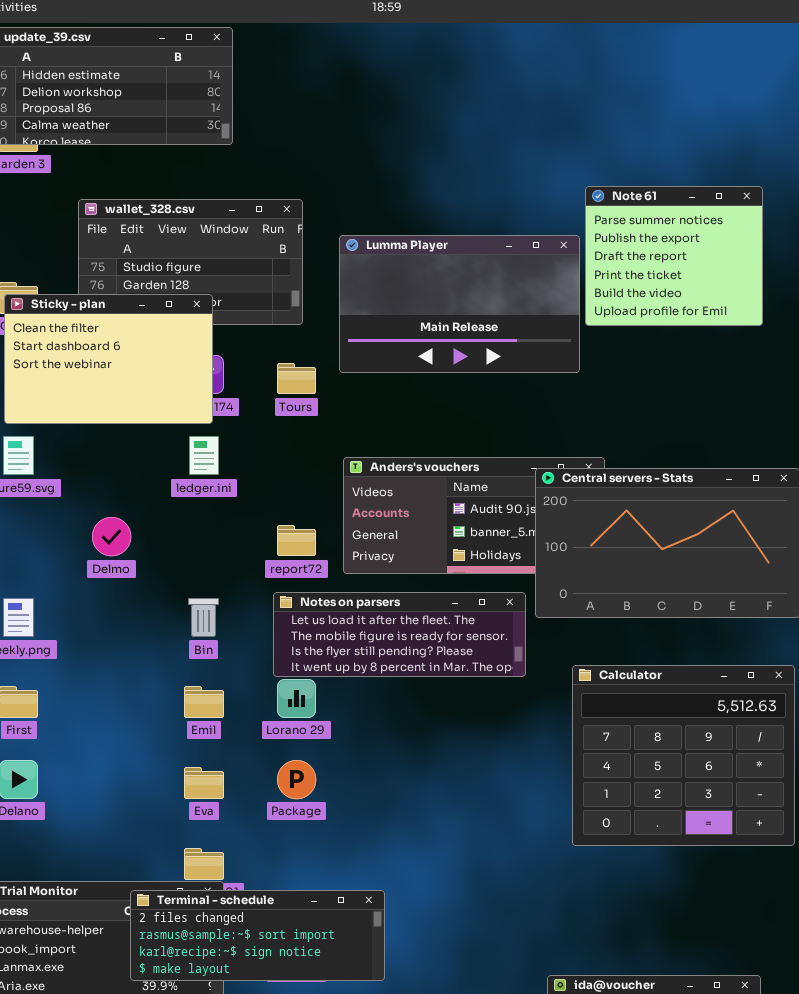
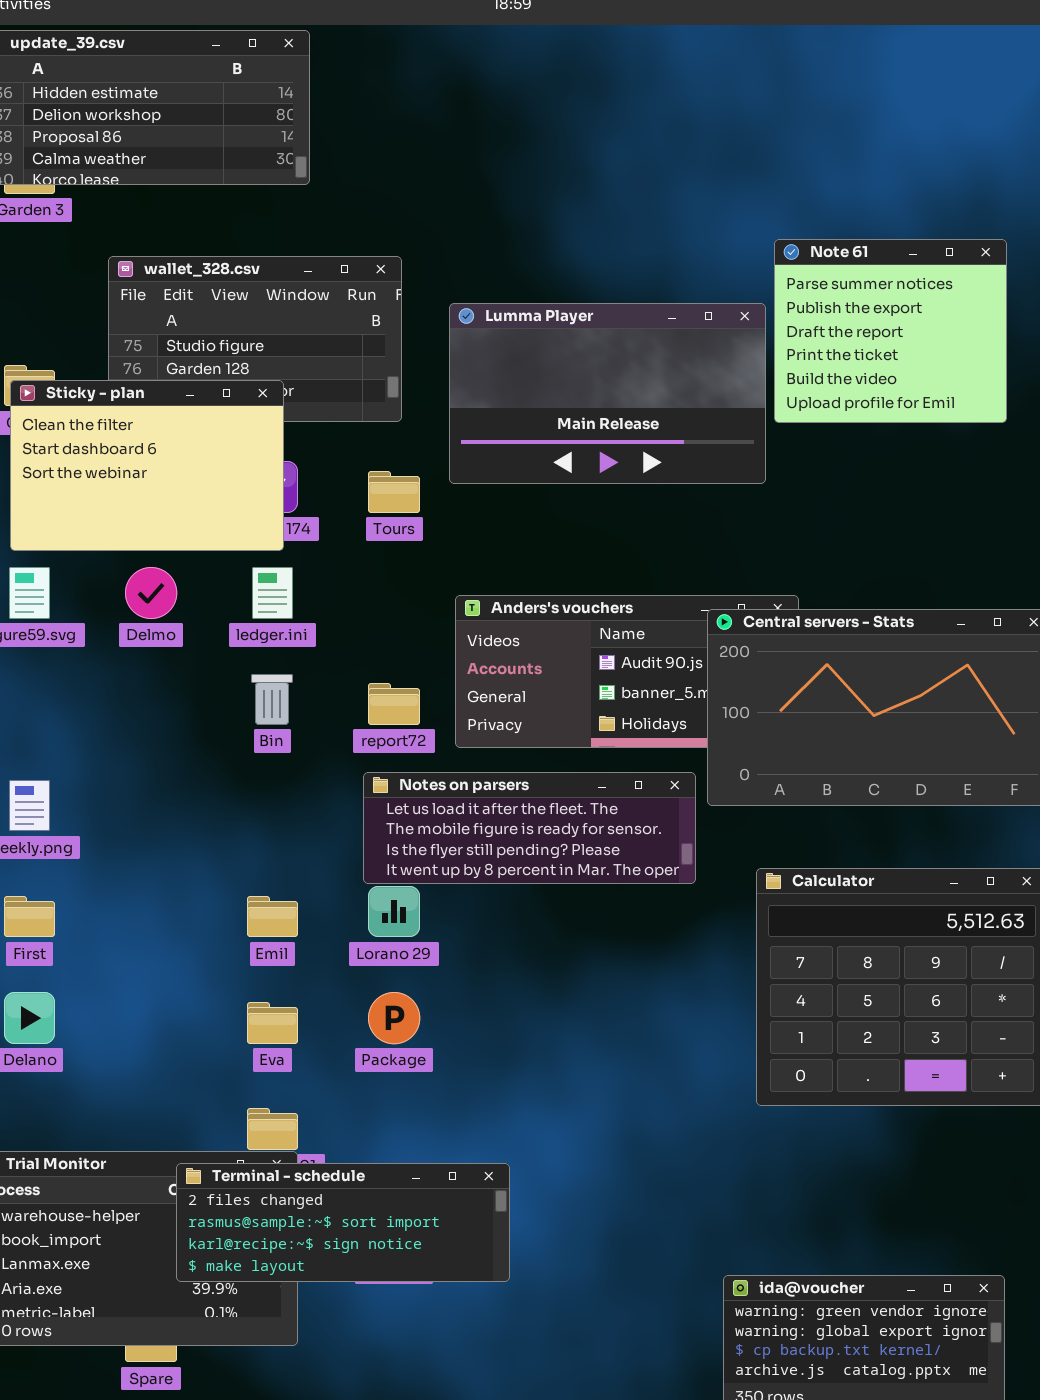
Delmo: [92,517,131,556] -> [125,567,177,619], moved
Bin: [188,598,219,637] -> [251,674,293,725], moved

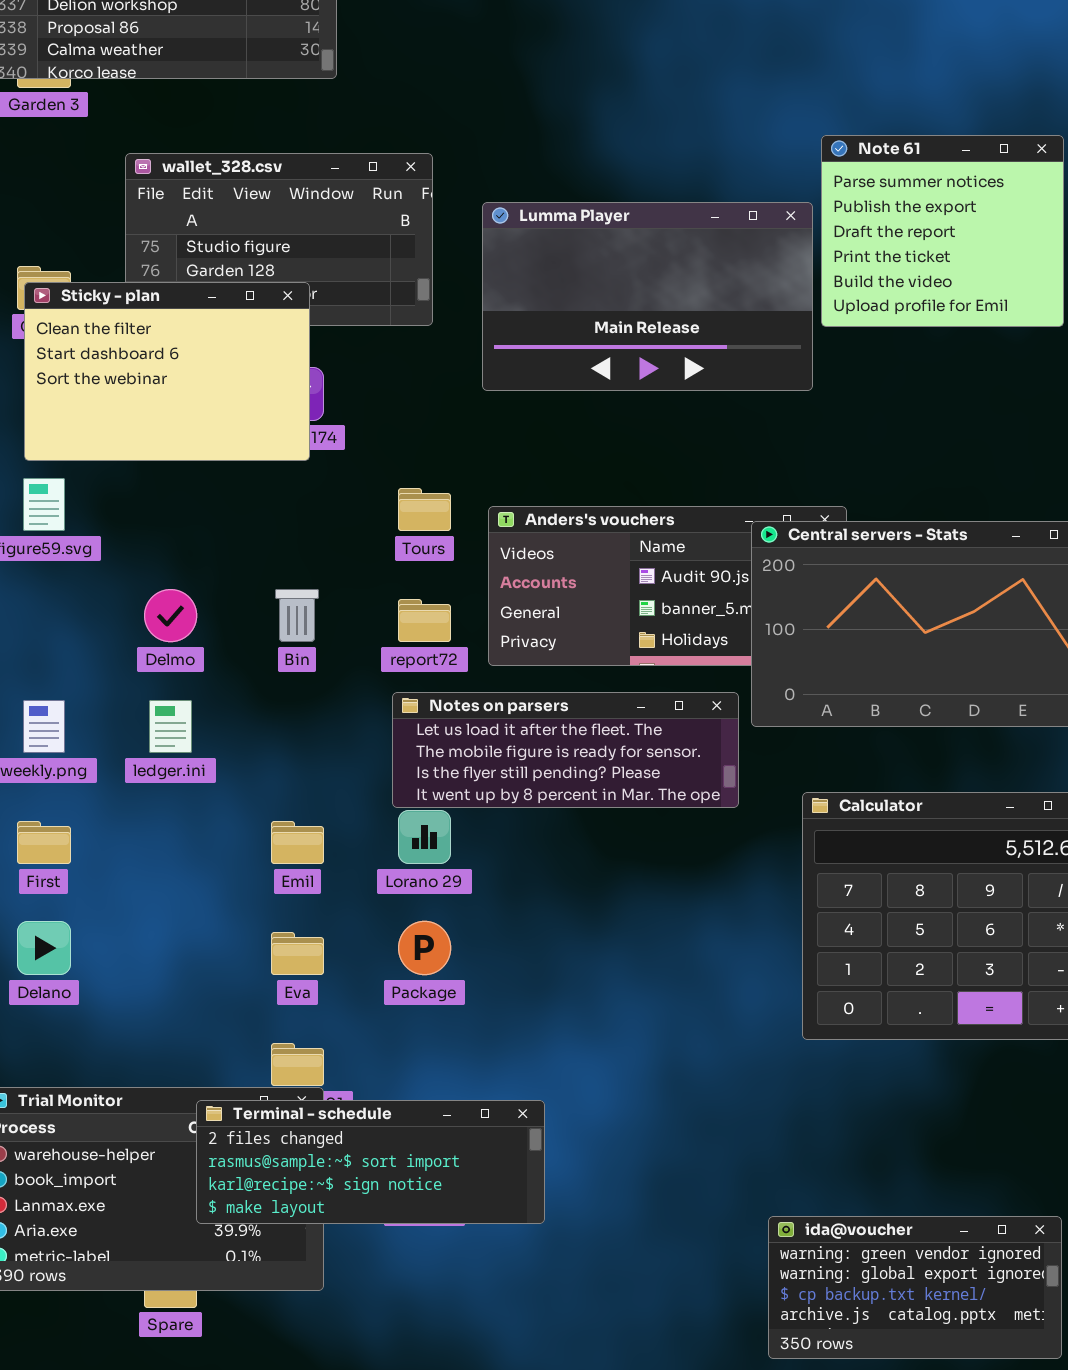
Tours: [368,471,420,513] -> [398,488,451,531], moved
Delmo: [125,567,177,619] -> [144,589,197,642], moved
ledger.ini: [252,567,293,619] -> [149,700,192,753], moved

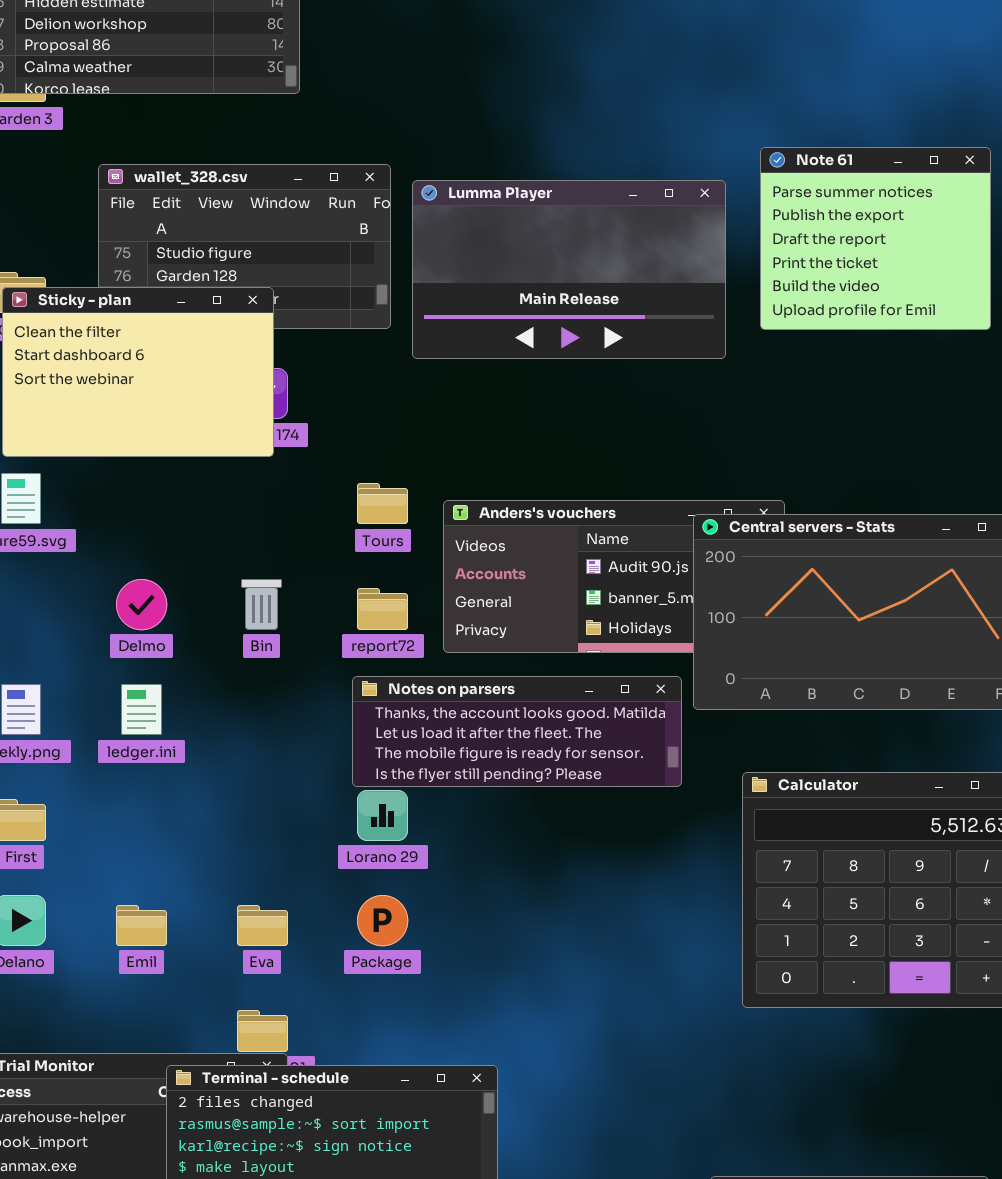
Lumma Player: [482,202,813,391] -> [412,180,726,359], moved
Notes on parsers: [392,692,739,808] -> [352,676,682,787], scrolled up 1 row
Emil: [271,821,324,864] -> [116,905,167,946], moved

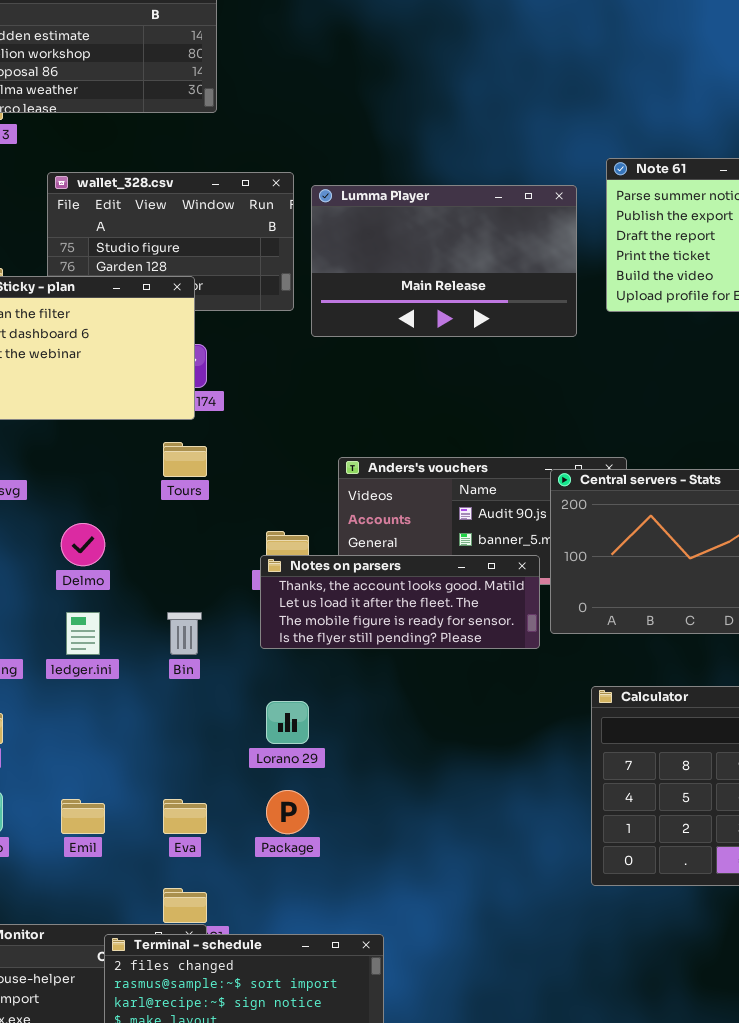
Tours: [357,483,408,524] -> [163,442,207,477], moved
Bin: [241,579,282,630] -> [167,612,202,655], moved
Notes on parsers: [352,676,682,787] -> [260,555,540,649], moved

